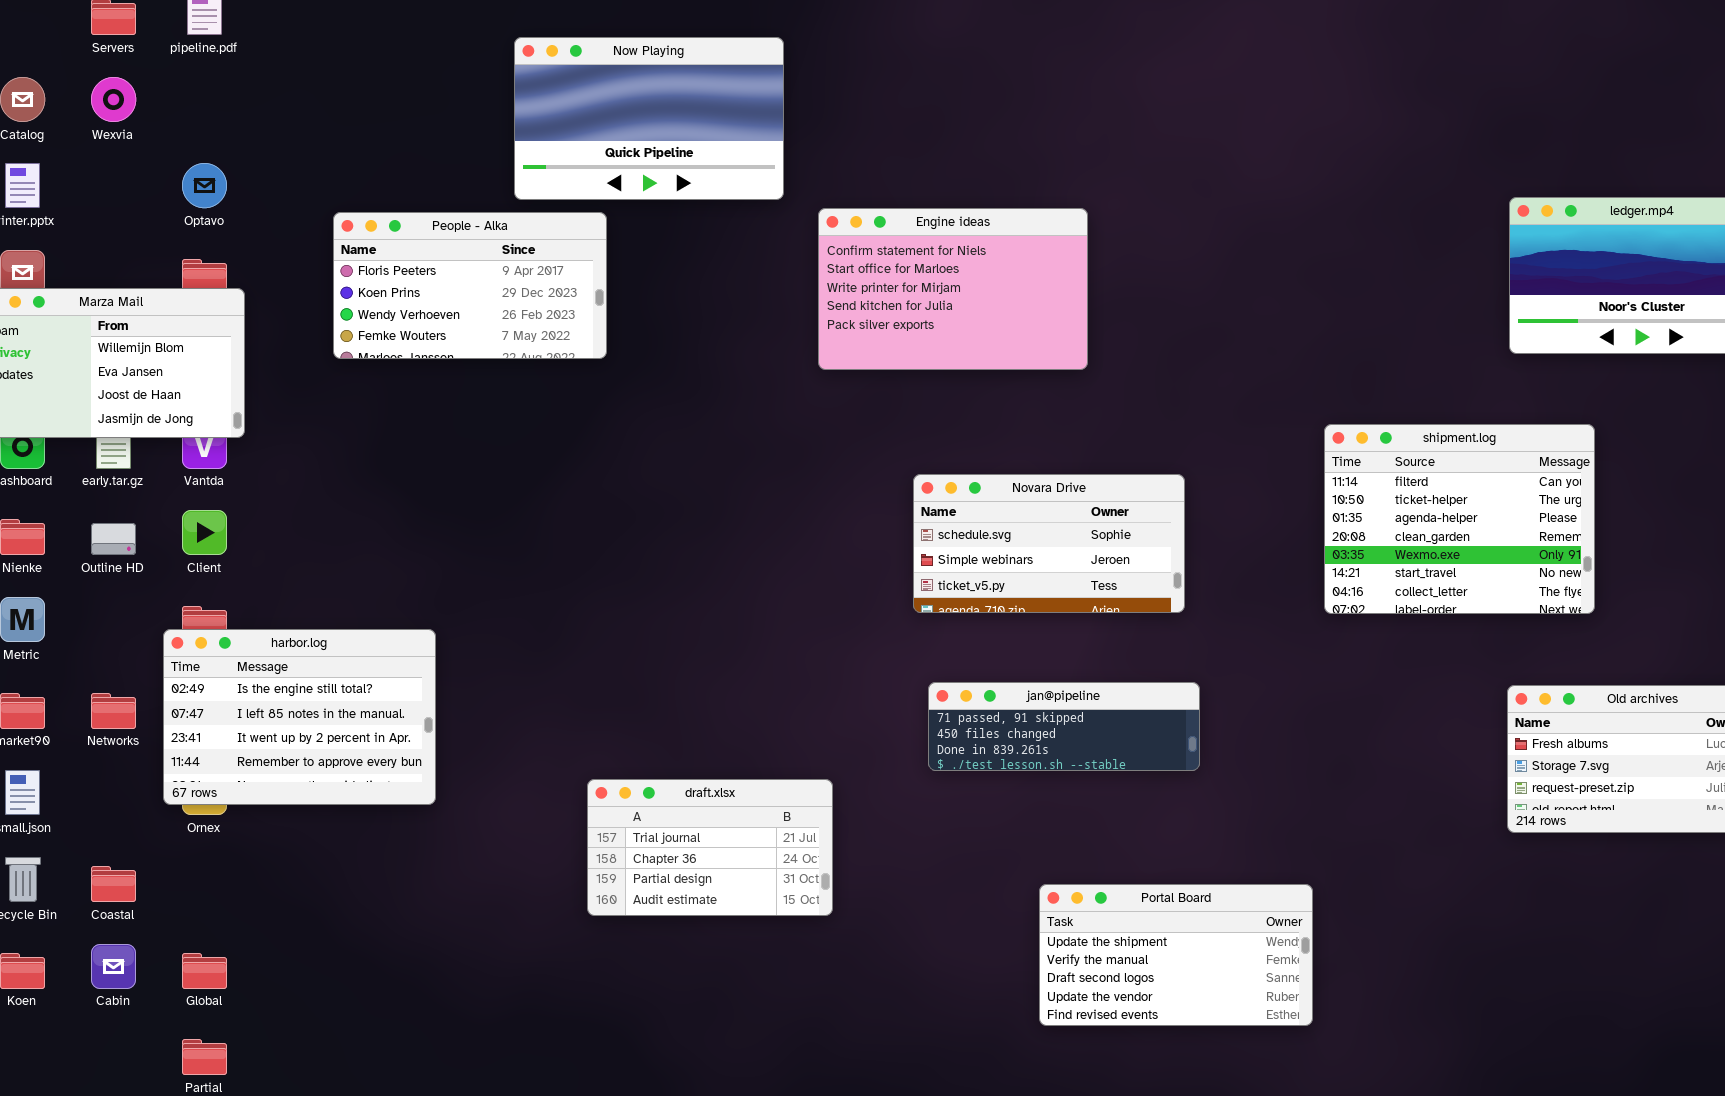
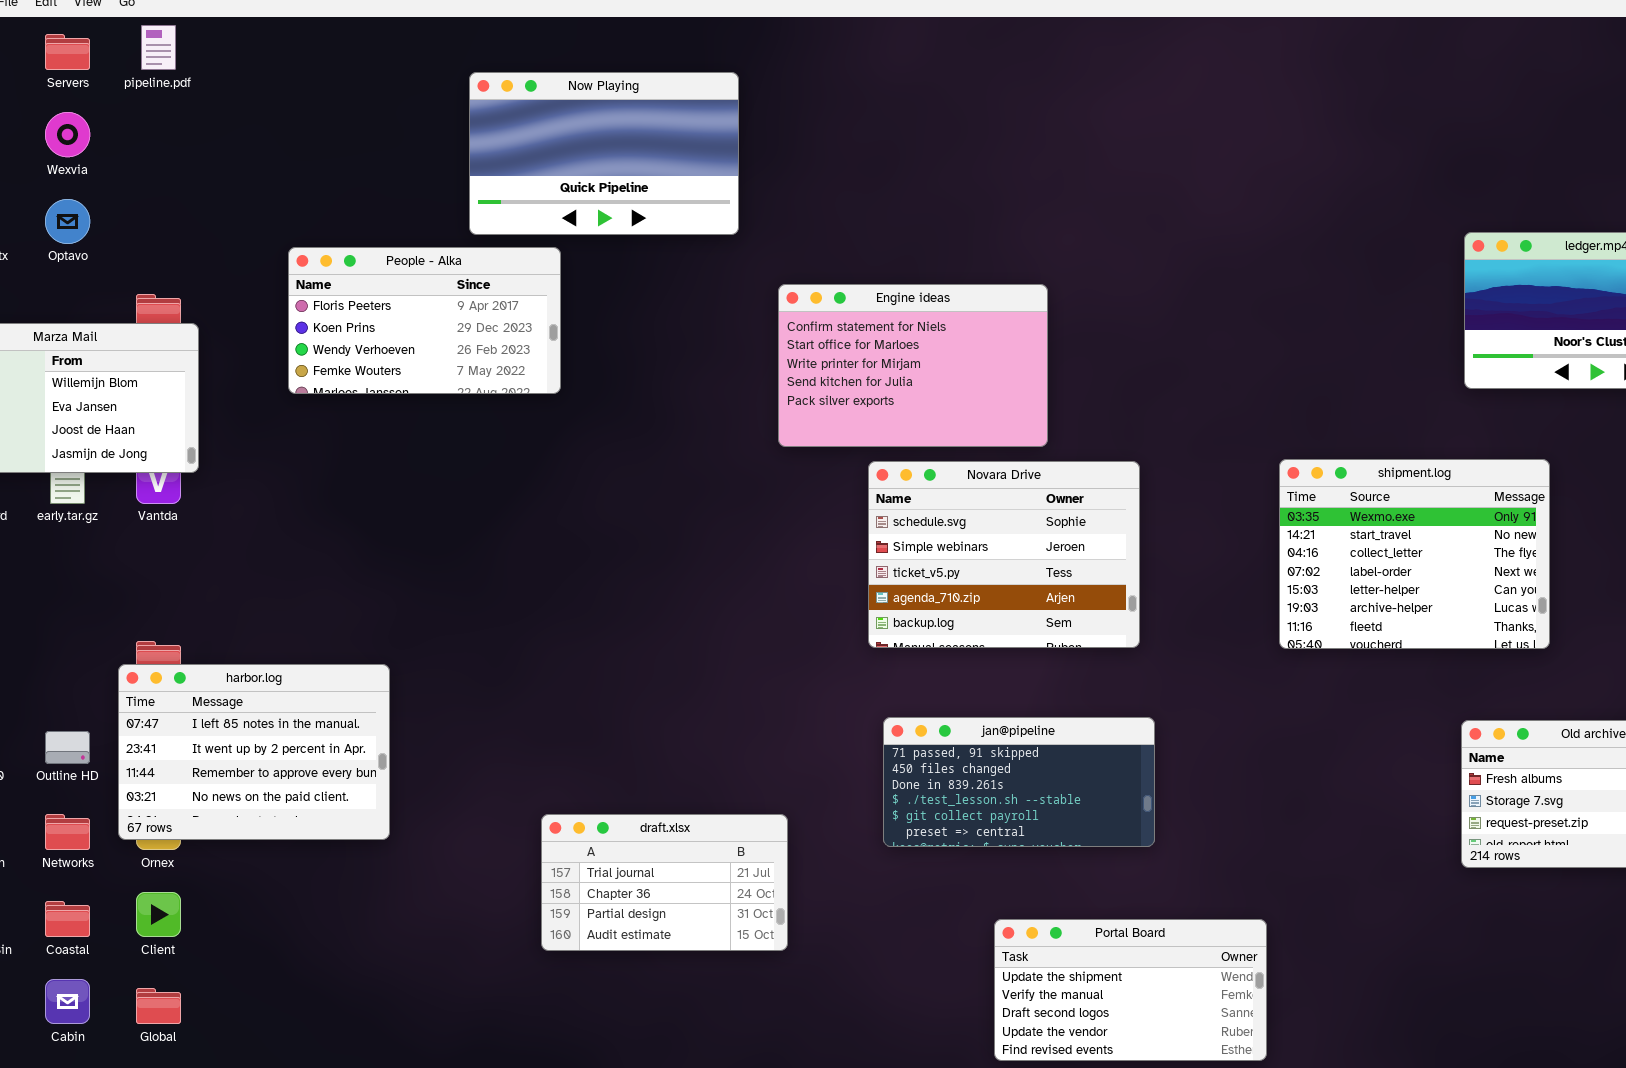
Optavo: [182,163,227,208] -> [45,199,90,244], moved
Engine ideas: [818,208,1088,370] -> [778,284,1048,447], moved
shipment.log: [1324,424,1595,614] -> [1279,459,1550,649], scrolled down 4 rows
Novara Drive: [913,474,1185,613] -> [868,461,1140,648], resized
Client: [182,510,227,555] -> [136,892,181,937], moved
Outline HD: [91,523,136,555] -> [45,731,90,764], moved
harbor.log: [163,629,436,805] -> [118,664,390,840], scrolled down 1 row
jan@pipeline: [928,682,1200,771] -> [883,717,1155,847], resized
Networks: [91,693,136,729] -> [45,814,90,850], moved

